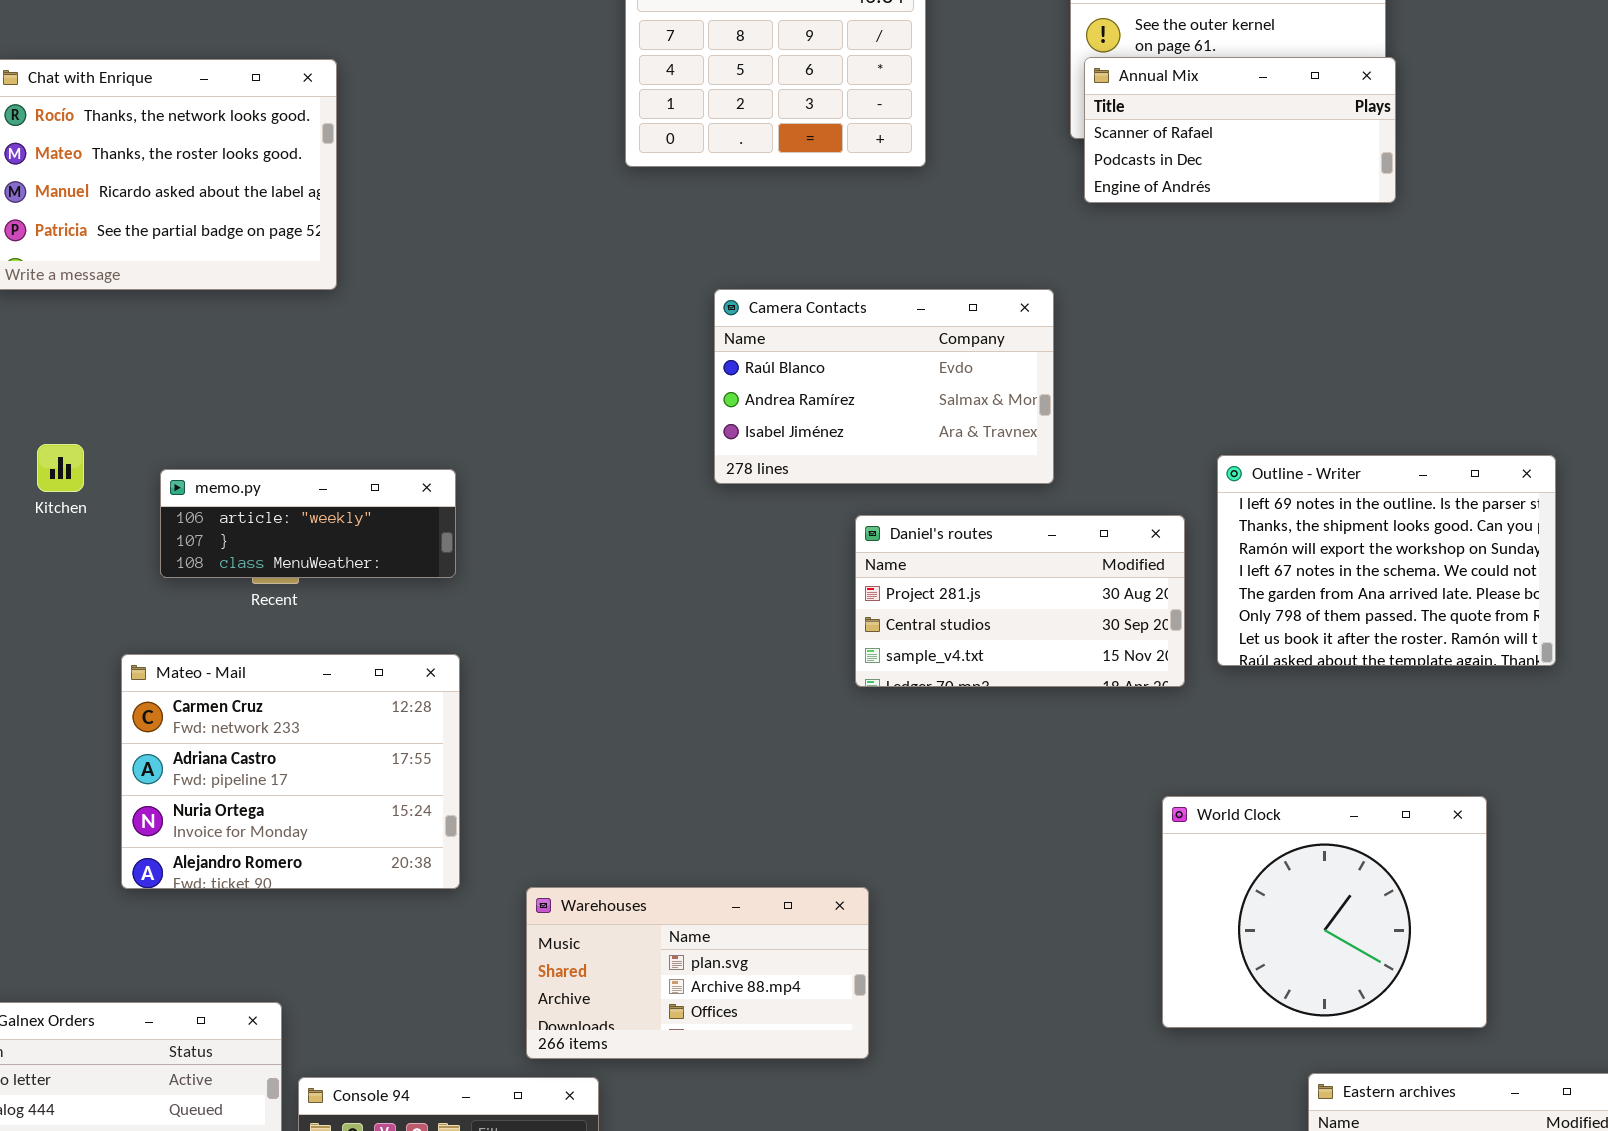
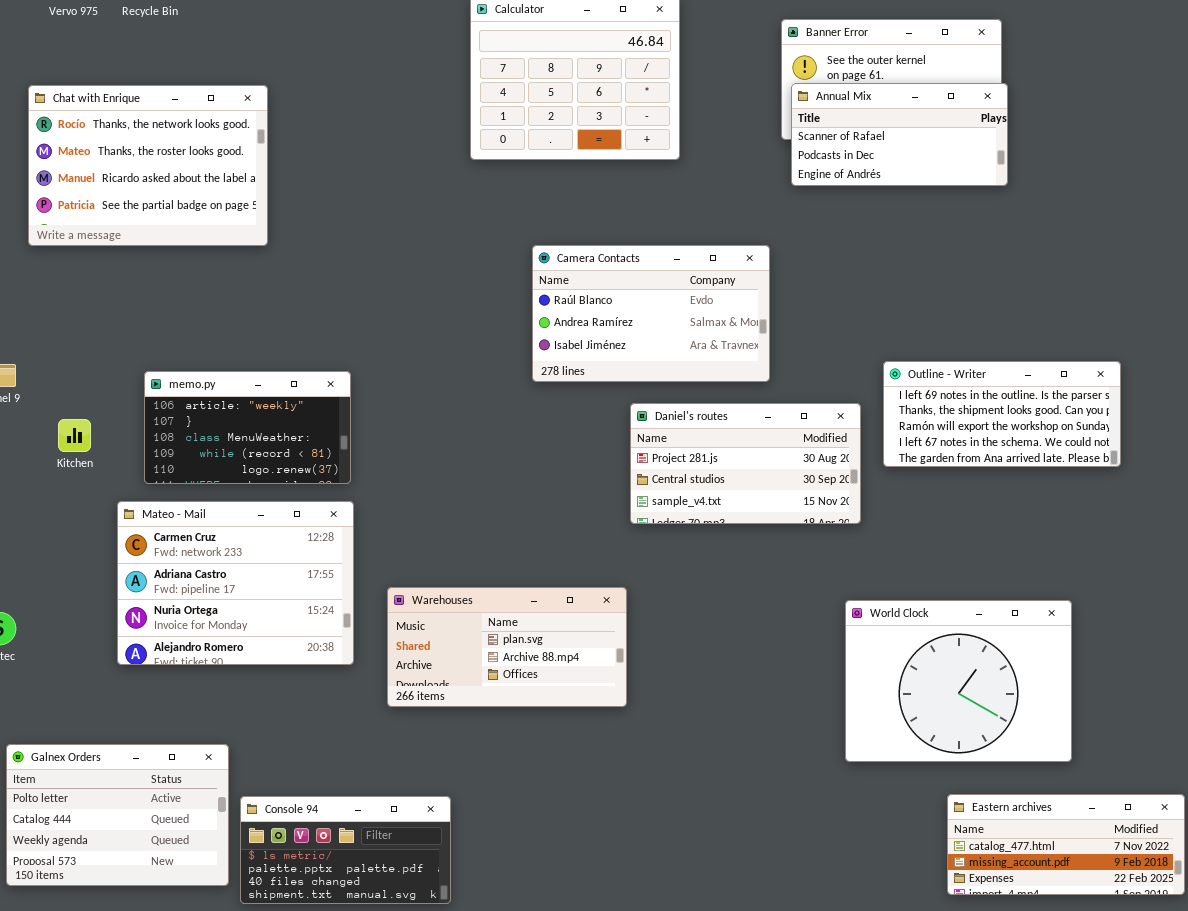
Kitchen: [37,444,84,492] -> [58,419,91,452], moved
Outline - Writer: [1217,455,1556,666] -> [883,361,1121,467], resized
memo.py: [160,469,456,578] -> [144,371,351,484], resized
Warehouses: [526,887,869,1059] -> [387,587,627,707], moved

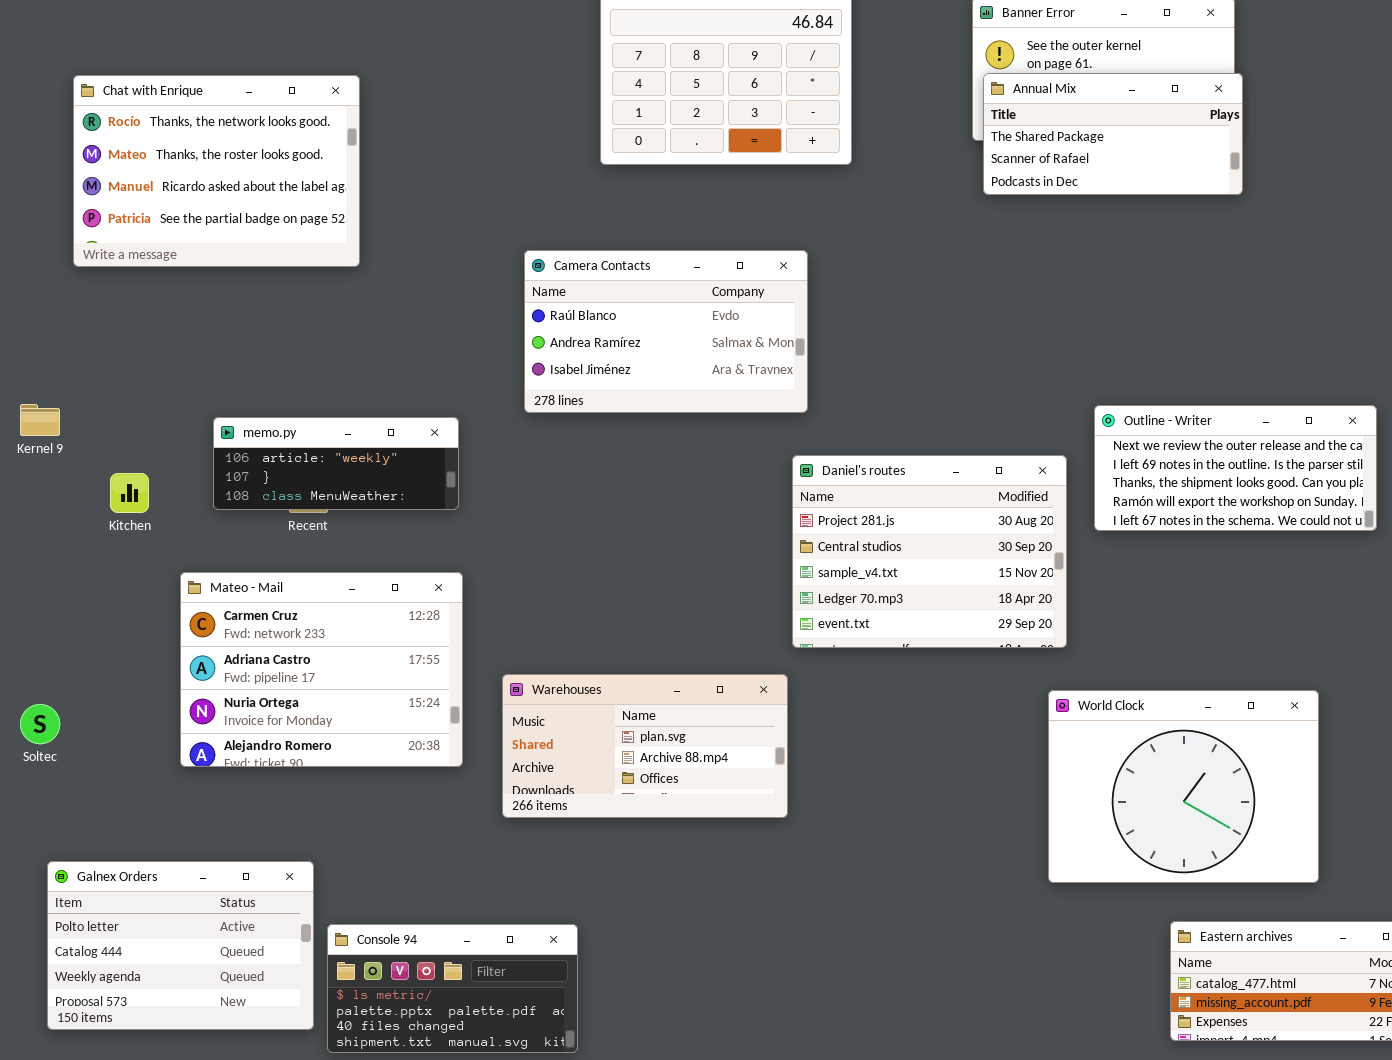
Annual Mix: [791,83,1008,186] -> [983,73,1243,195], scrolled up 1 row
Camera Contacts: [532,245,770,382] -> [524,250,808,413], moved
Outline - Writer: [883,361,1121,467] -> [1094,405,1377,531], scrolled up 1 row
memo.py: [144,371,351,484] -> [213,417,459,510], resized
Daniel's routes: [630,403,861,524] -> [792,455,1067,648], resized

